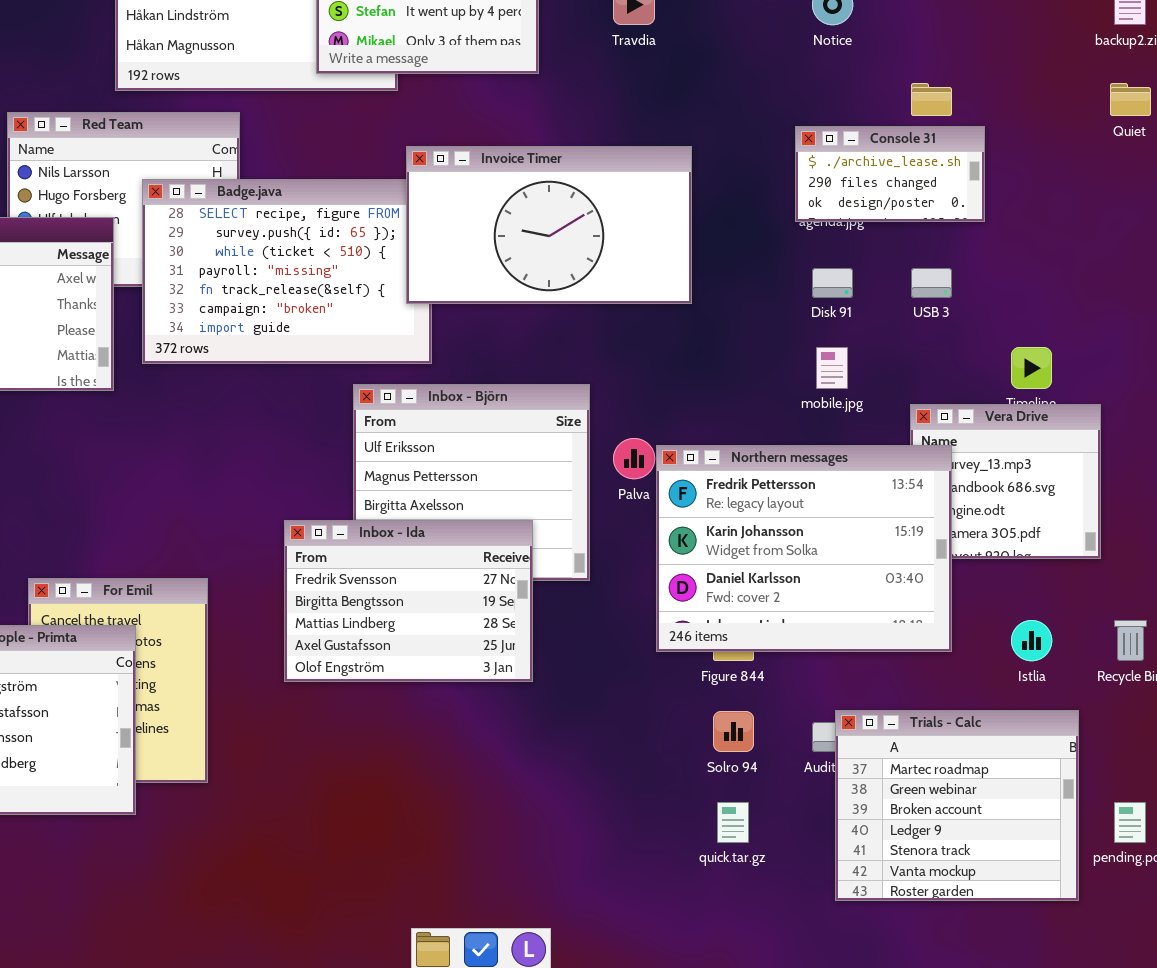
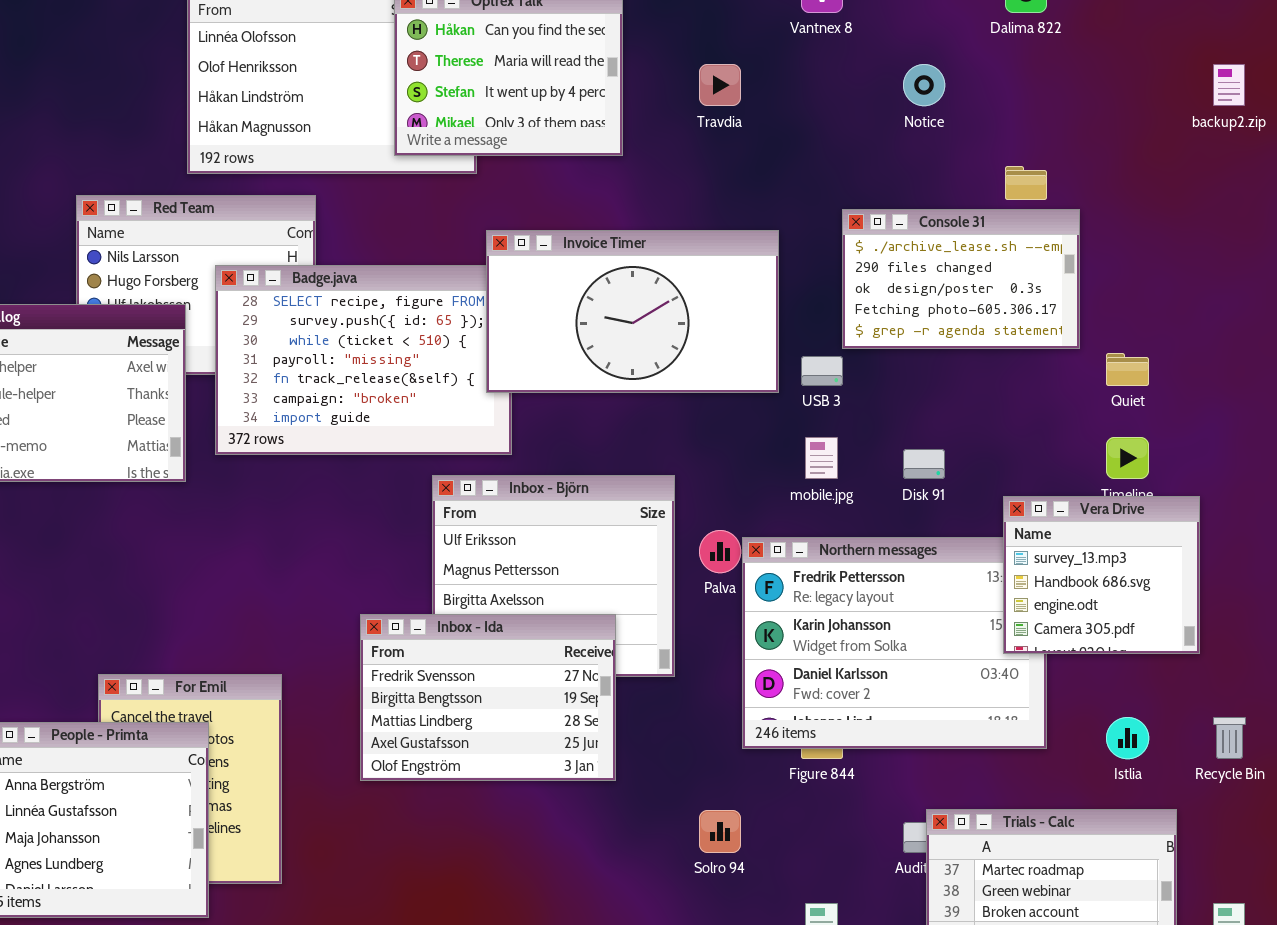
Quiet: [1110,83,1151,116] -> [1106,353,1149,386], moved
Console 31: [795,126,985,222] -> [842,209,1080,349], resized
Disk 91: [812,268,853,298] -> [903,449,945,479], moved
USB 3: [911,268,952,298] -> [801,356,843,386], moved
mobile.jpg: [816,347,848,389] -> [805,437,838,479], moved
Vera Drive: [910,404,1101,559] -> [1003,496,1200,654], raised
Solro 94: [713,711,754,752] -> [699,810,741,853], moved

